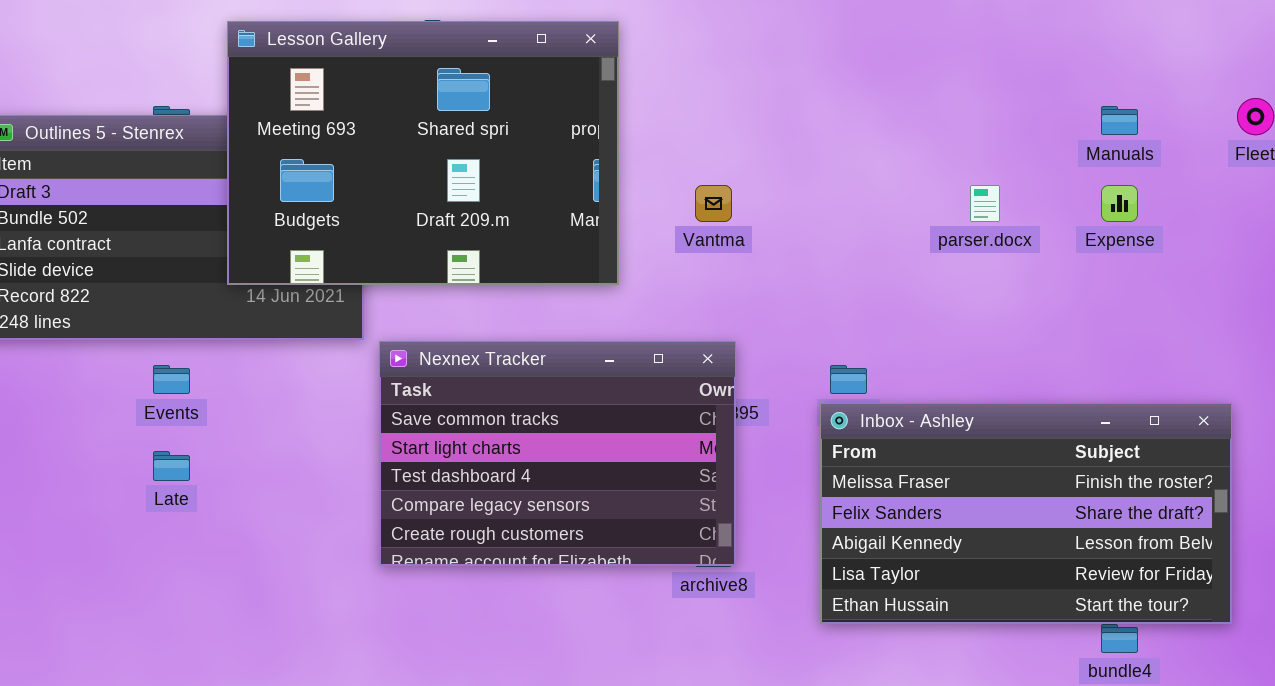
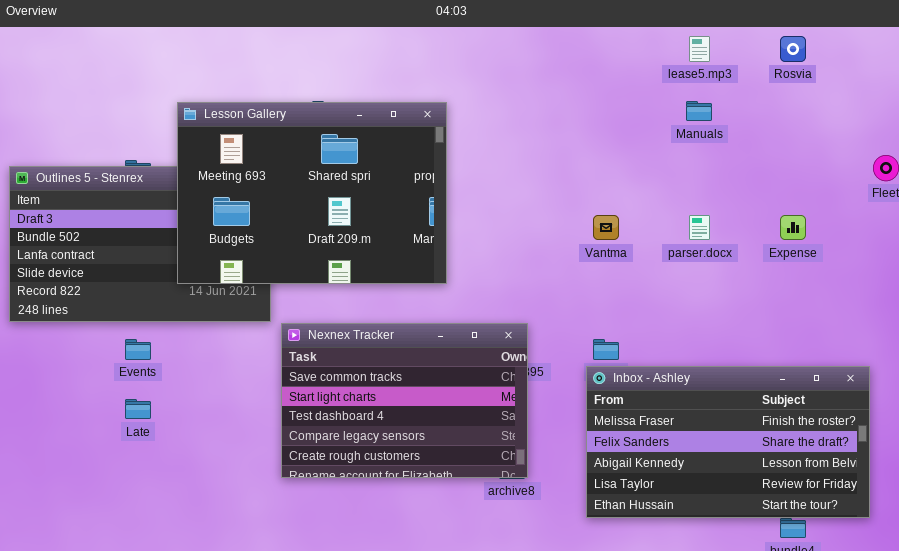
Manuals: [1101,106,1138,135] -> [686,101,712,121], moved
Vantma: [695,185,732,222] -> [593,215,619,240], moved

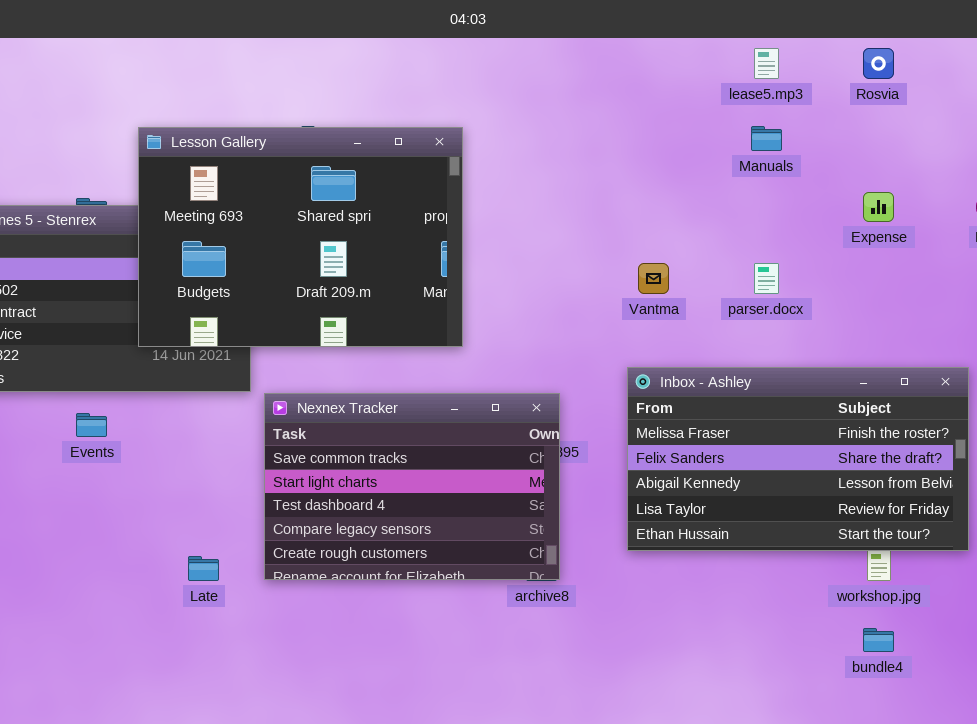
Expense: [780,215,806,240] -> [863,192,894,222], moved
Inbox - Ashley: [586,366,870,518] -> [627,367,969,551], moved
Late: [125,399,151,419] -> [188,556,219,581], moved

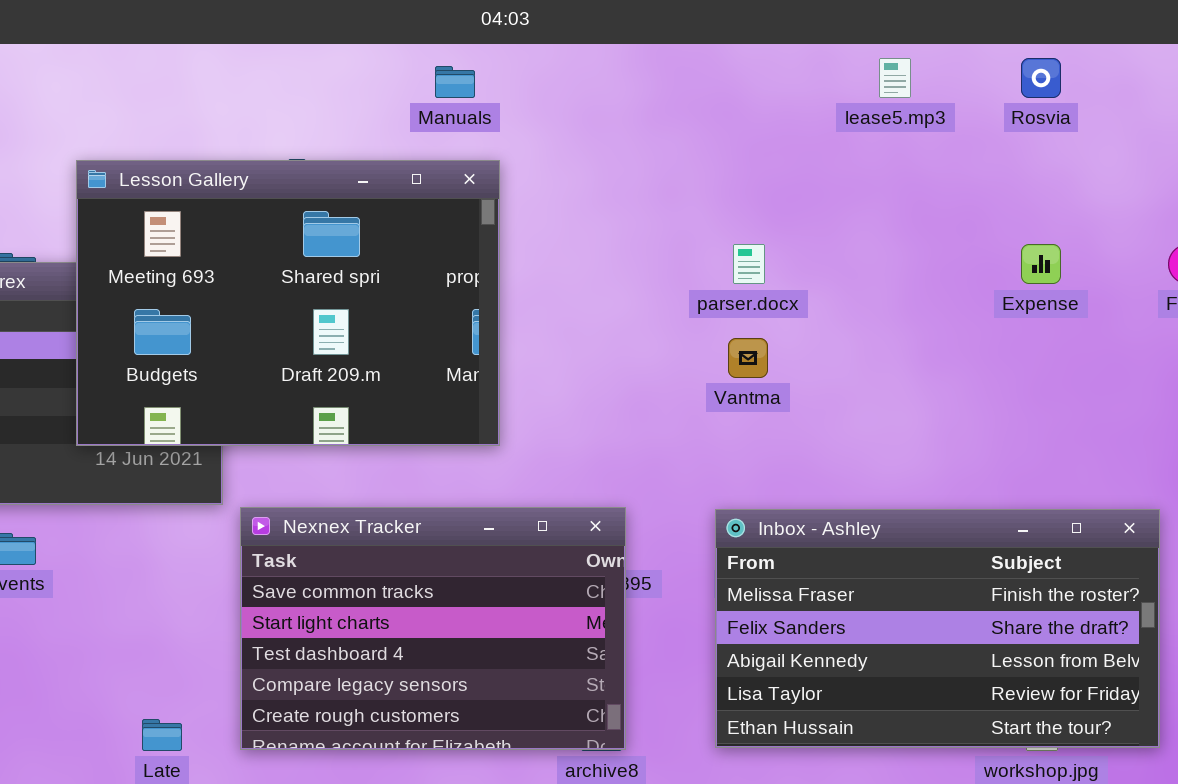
Manuals: [751,126,782,151] -> [435,66,475,98], moved
parser.docx: [754,263,779,294] -> [733,244,765,284], moved
Inbox - Ashley: [627,367,969,551] -> [715,509,1160,748], moved

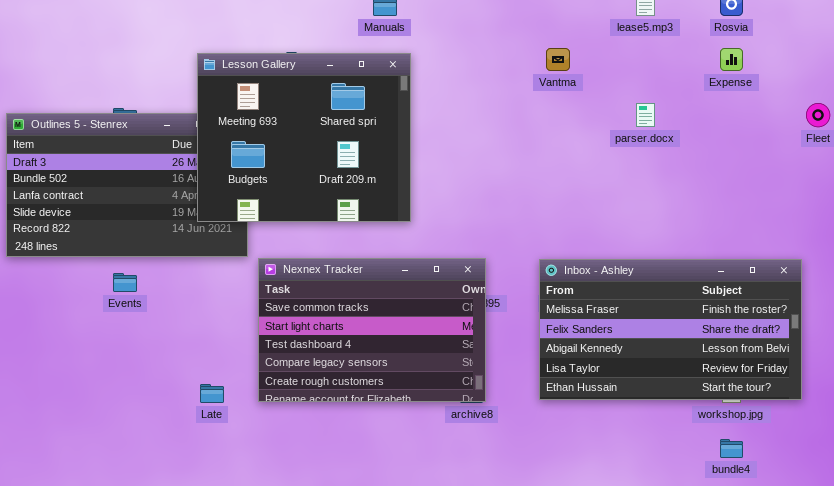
Lesson Gallery: [76,160,500,446] -> [197,53,411,222], resized
parser.docx: [733,244,765,284] -> [636,103,655,127], moved
Expense: [1021,244,1061,284] -> [720,48,743,71], moved
Vantma: [728,338,768,378] -> [546,48,570,71], moved

